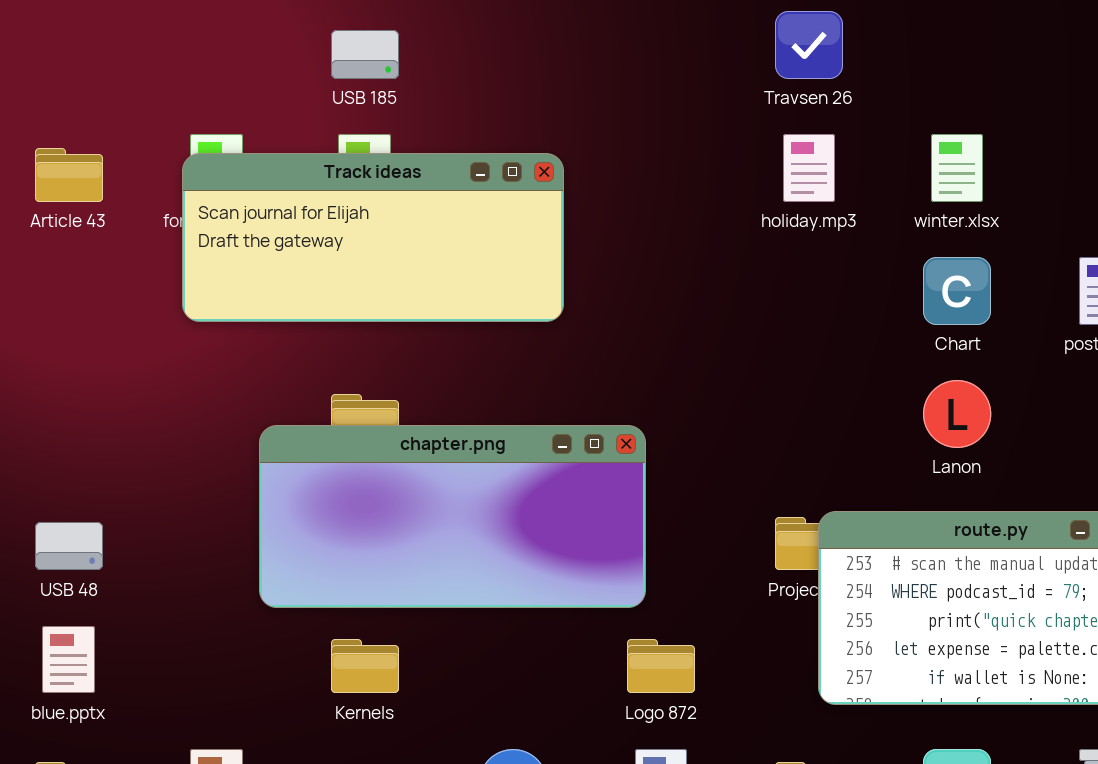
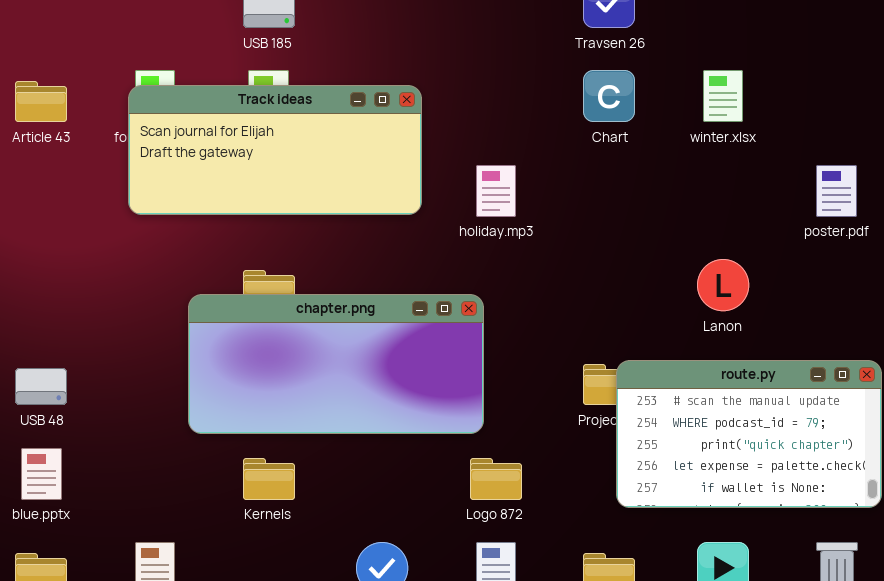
holiday.mp3: [783,134,835,202] -> [476,165,516,217], moved
Chart: [923,257,991,325] -> [583,70,635,122], moved

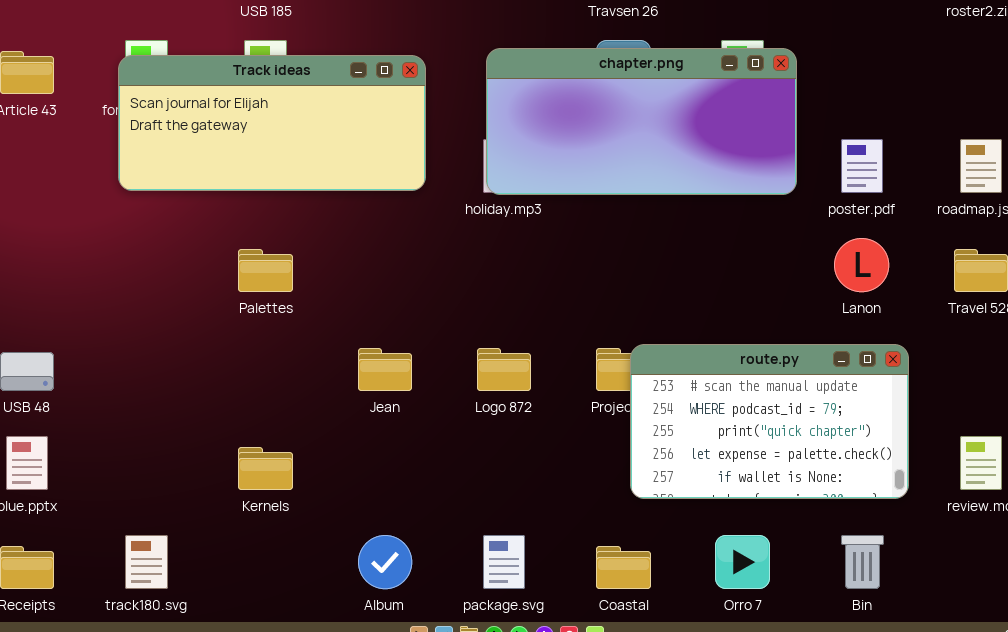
Lanon: [697,259,749,311] -> [834,238,889,292], moved
chapter.png: [188,294,484,434] -> [486,48,797,195], moved
Logo 872: [470,458,522,500] -> [477,348,531,391], moved

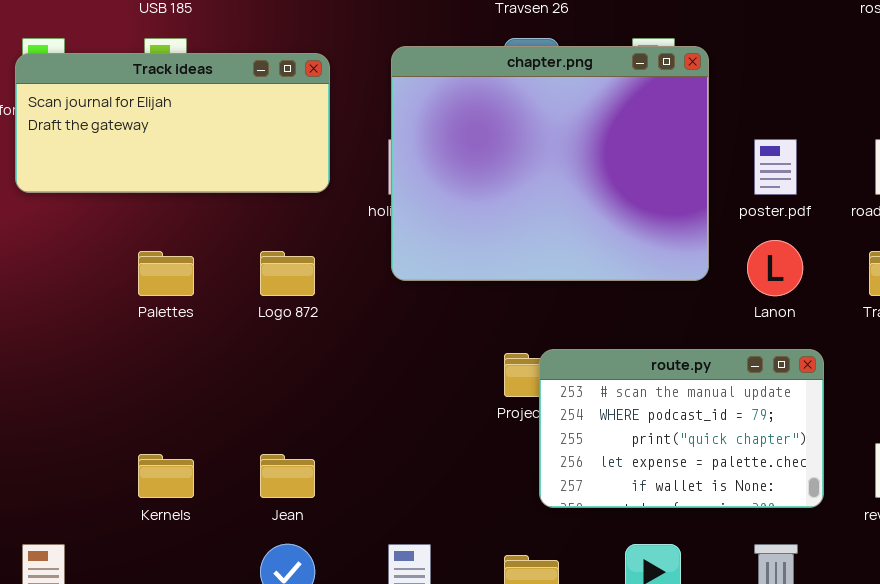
chapter.png: [486,48,797,195] -> [391,46,709,281], resized
Jean: [358,348,412,391] -> [260,454,315,498], moved
Logo 872: [477,348,531,391] -> [260,251,315,296], moved

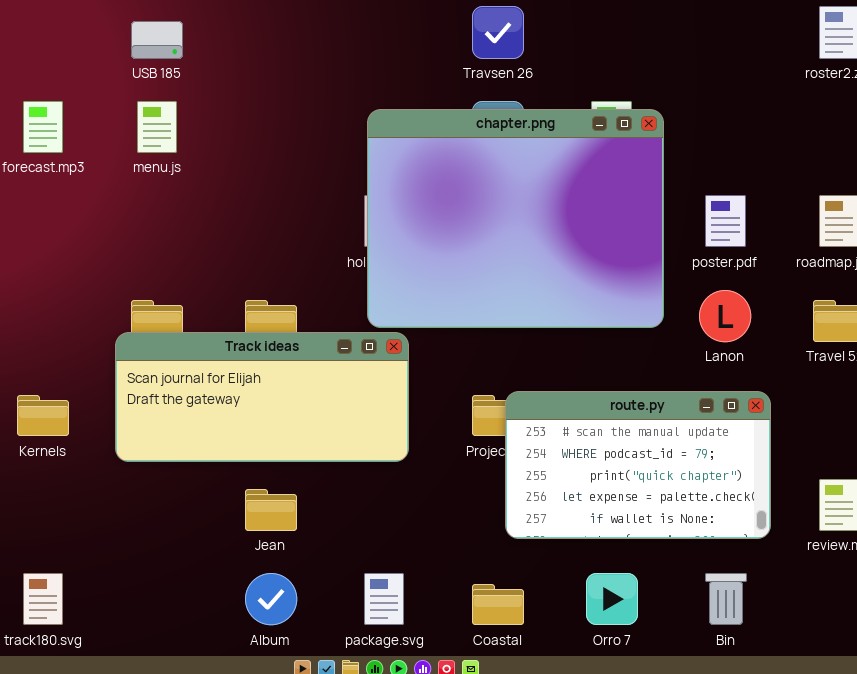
Track ideas: [15,53,330,193] -> [115,332,409,462], moved
Kernels: [138,454,194,498] -> [17,395,69,436], moved

